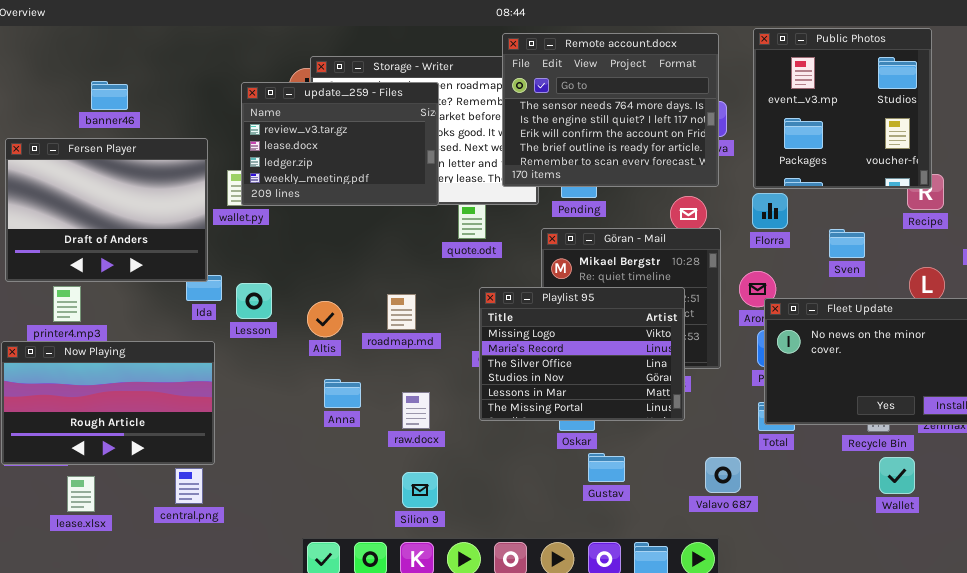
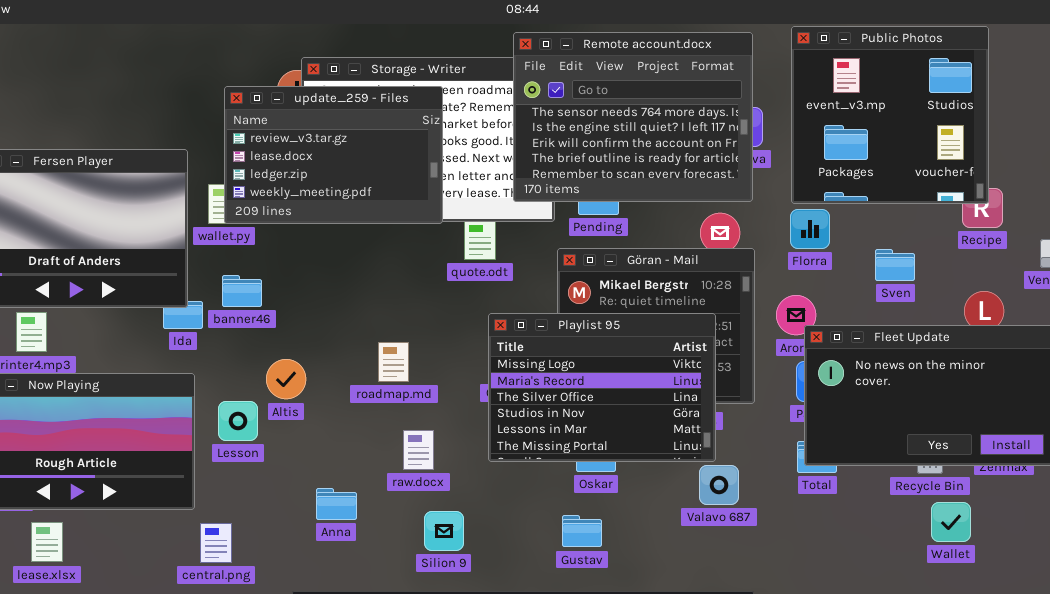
banner46: [91,81,128,110] -> [222,275,262,307], moved
Lesson: [236,283,272,319] -> [218,401,258,441], moved
roadmap.md: [387,294,416,330] -> [378,342,409,382], moved
Altis: [307,301,343,337] -> [266,359,306,399], moved
Anna: [324,379,361,408] -> [316,488,357,520], moved
Gustav: [588,453,625,482] -> [562,515,602,547], moved
Valavo 687: [705,457,741,493] -> [699,465,739,505], moved
central.png: [175,468,203,504] -> [200,523,232,563], moved
Silion 9: [402,472,438,508] -> [424,511,464,551], moved

